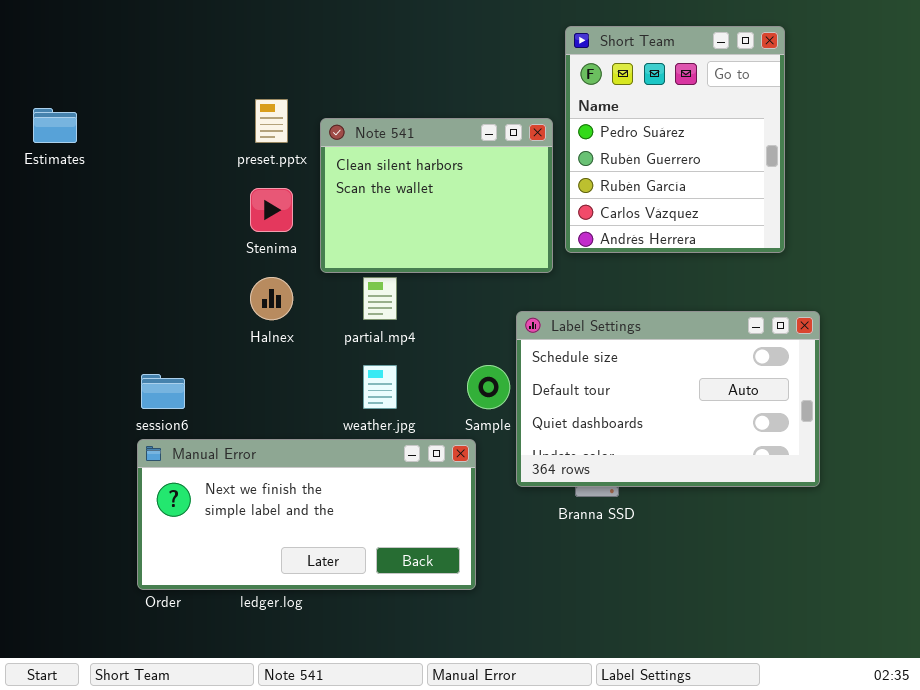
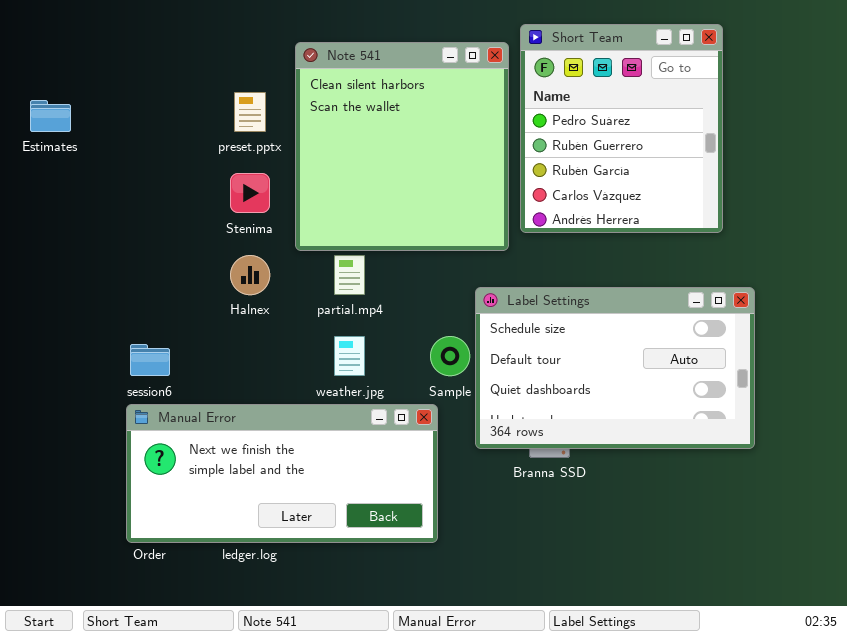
Note 541: [320,118,553,273] -> [295,42,509,251], resized

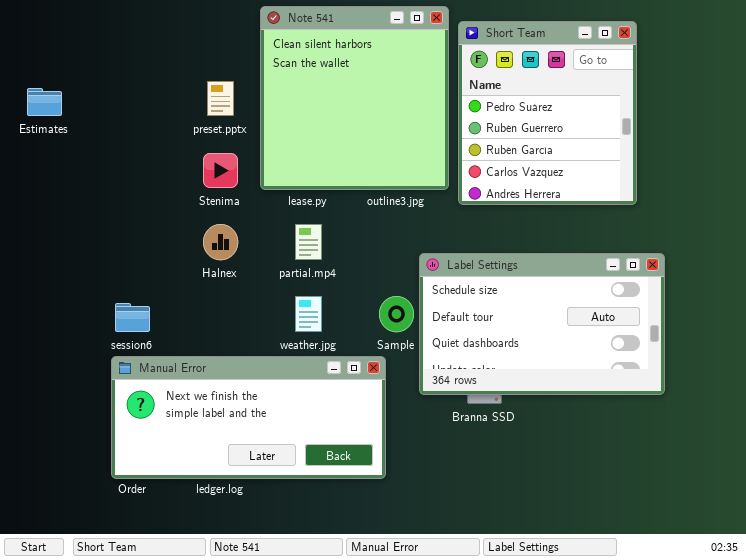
Note 541: [295,42,509,251] -> [260,6,449,190], moved

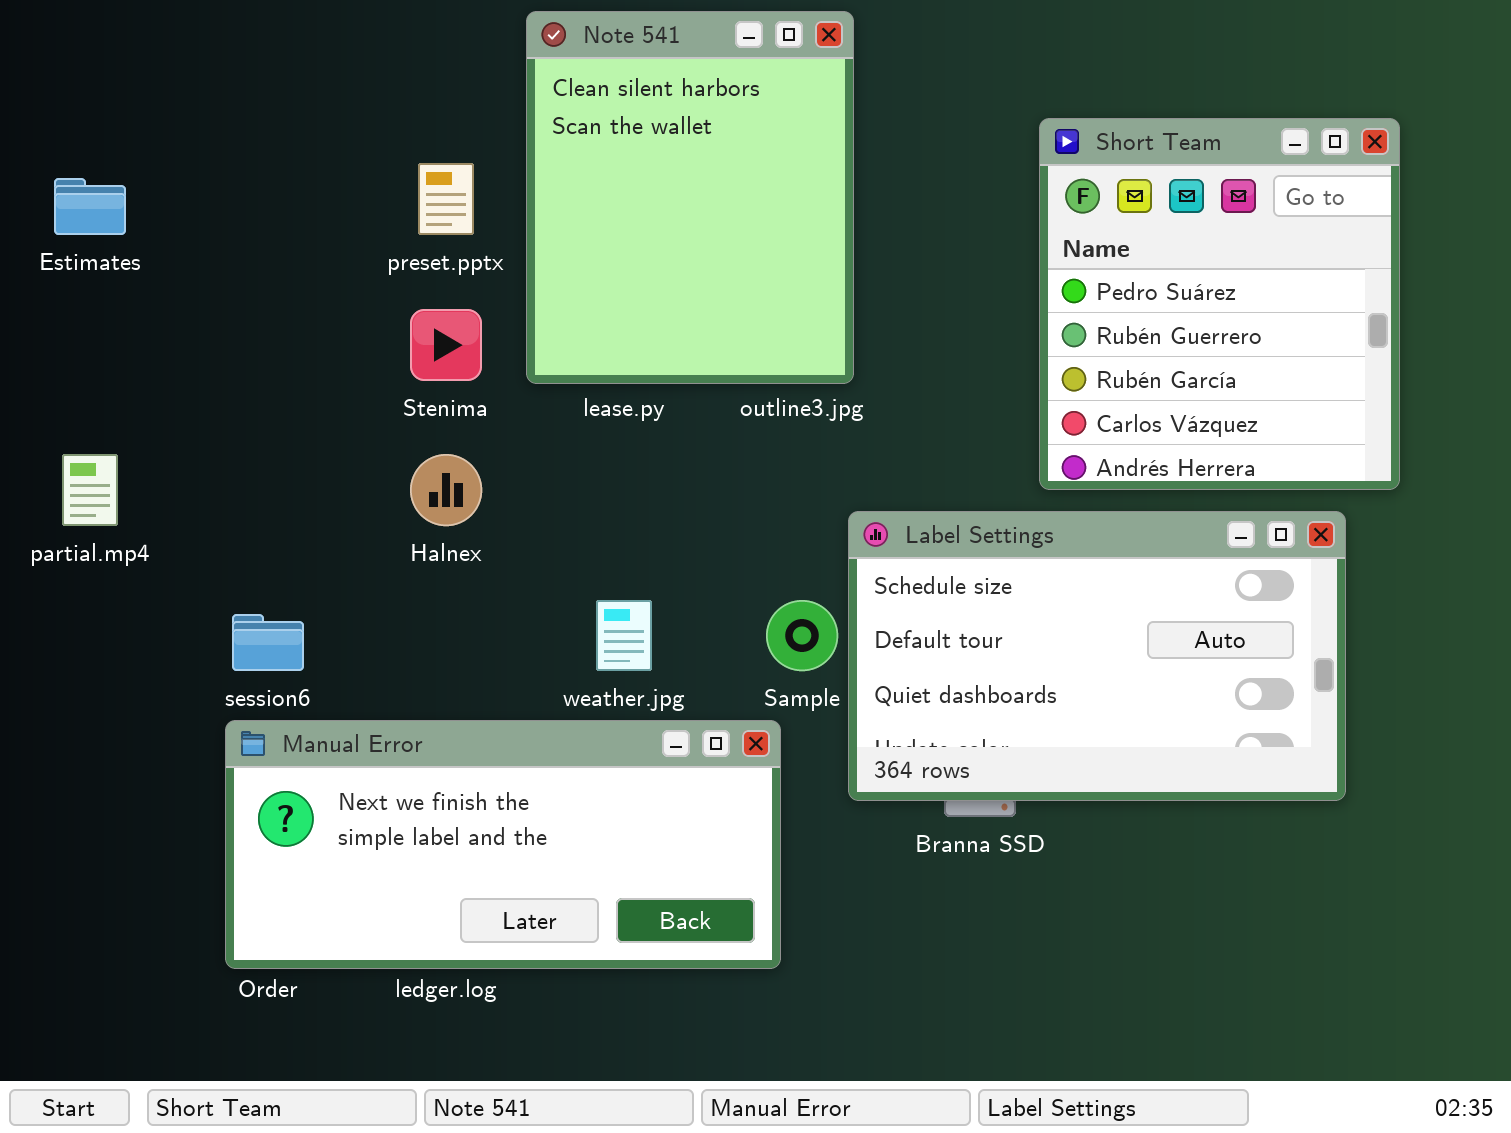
Note 541: [260,6,449,190] -> [526,11,854,384], resized
Short Team: [458,21,637,205] -> [1039,118,1400,490], moved
partial.mp4: [295,224,322,260] -> [62,454,118,526], moved

